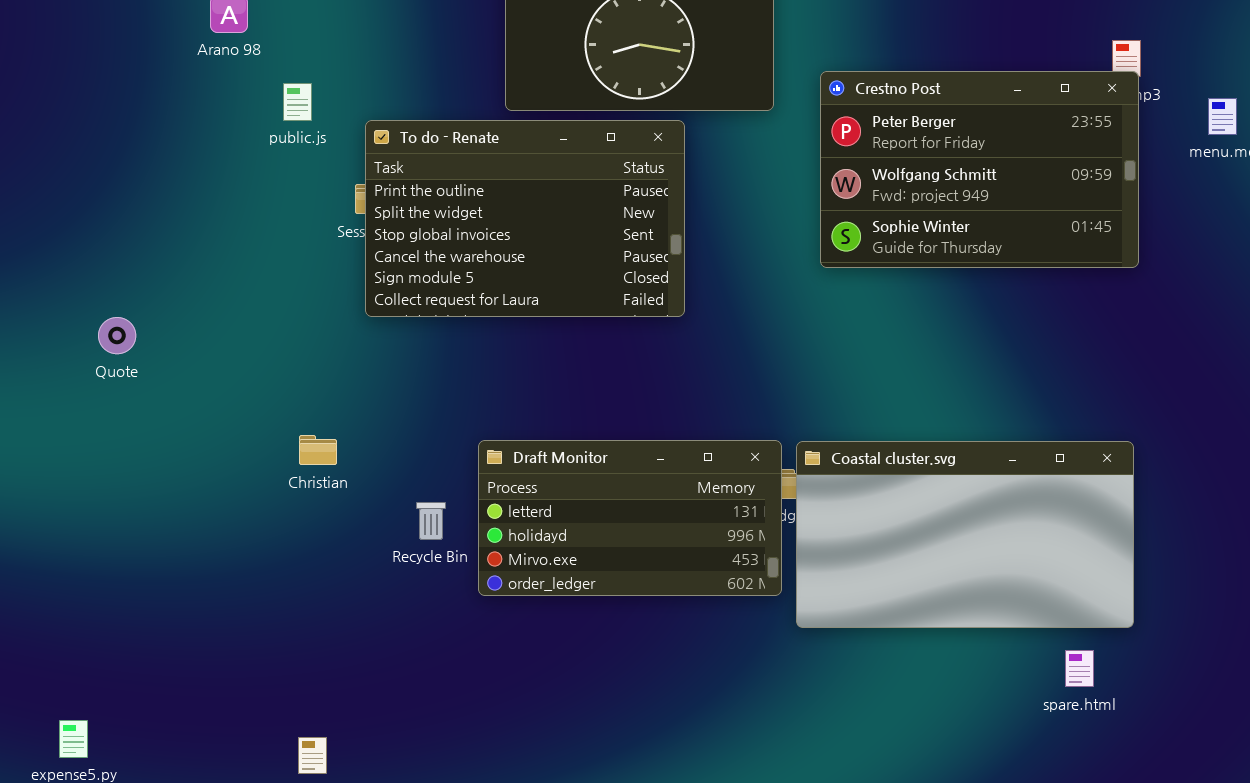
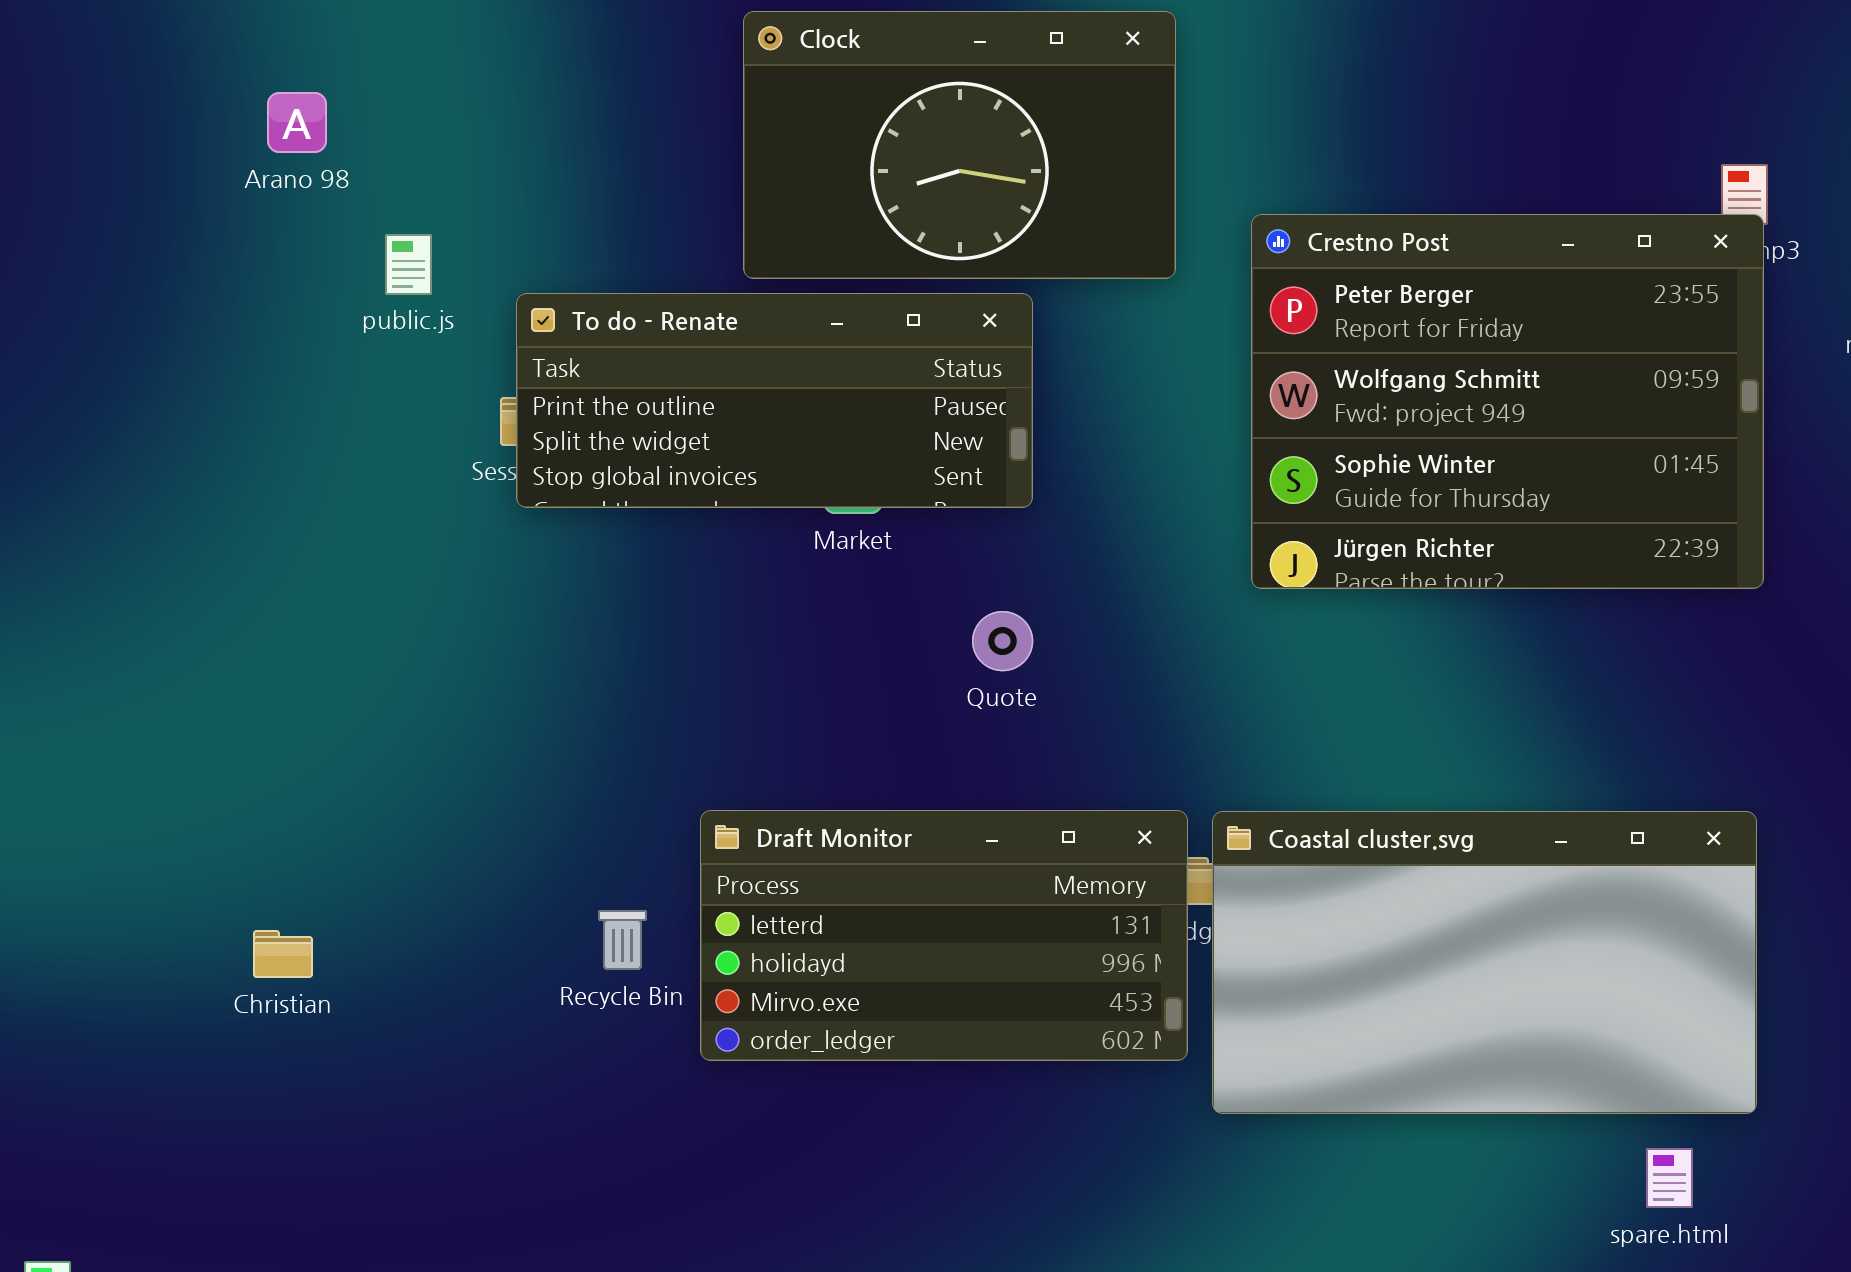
Crestno Post: [820,71,1139,268] -> [1251,214,1764,589], resized
To do - Renate: [365,120,685,317] -> [516,293,1033,508], resized
Quote: [98,317,136,354] -> [972,611,1033,671], moved
Christian: [299,435,337,465] -> [253,930,313,978], moved

